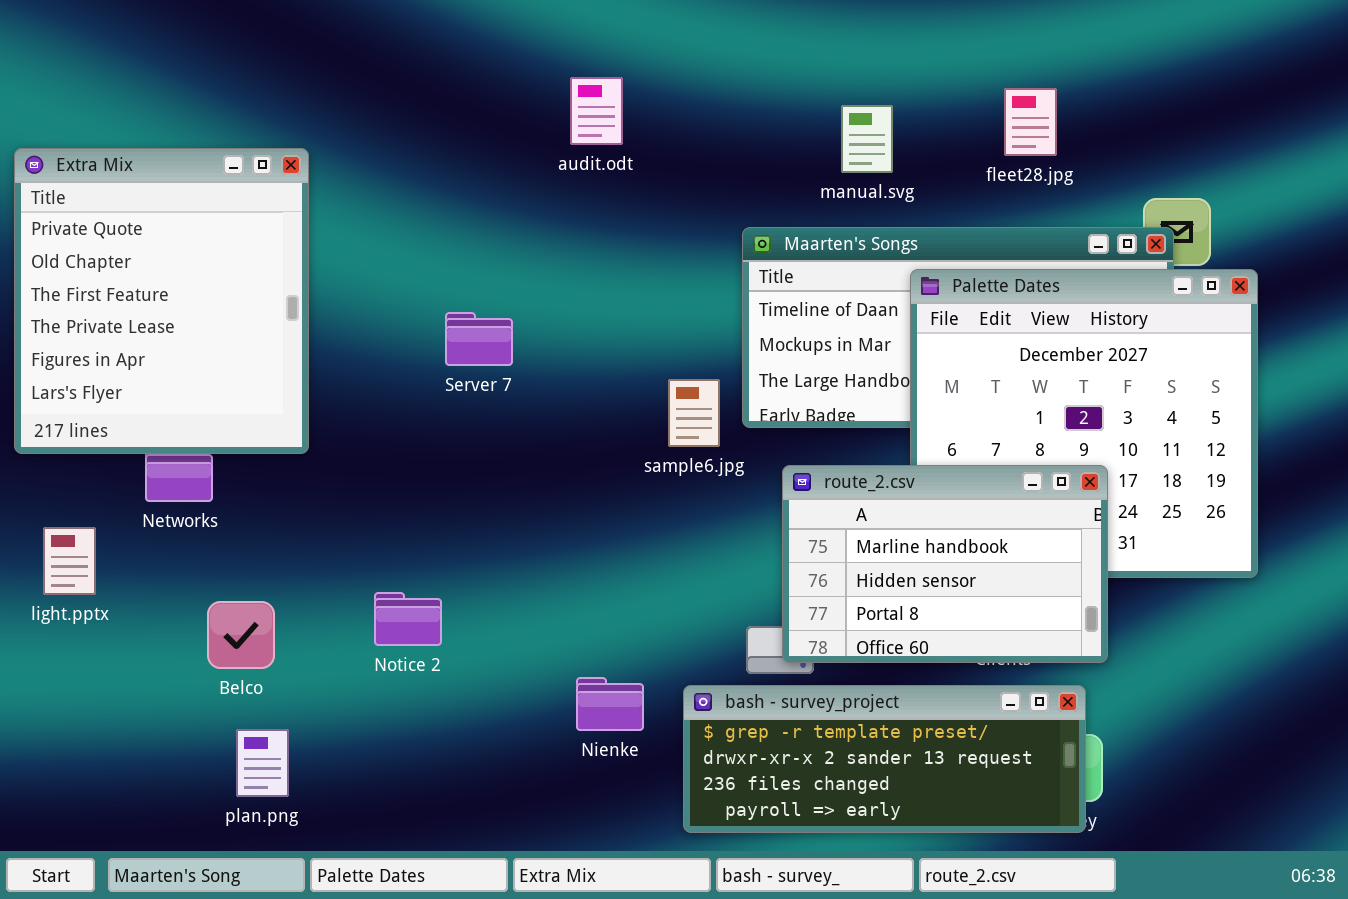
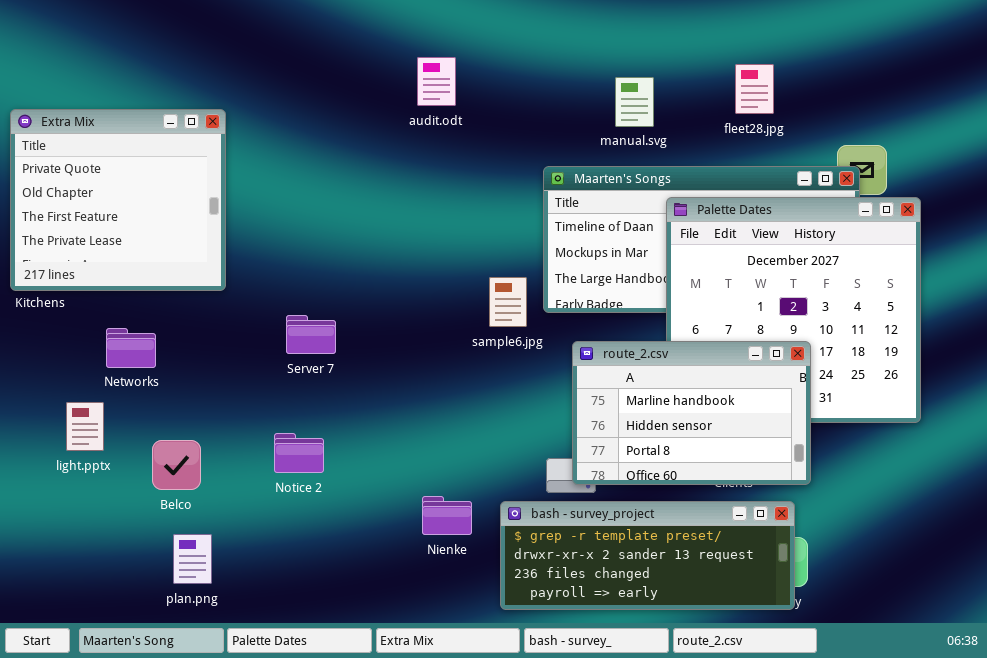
Extra Mix: [14,148,309,454] -> [10,109,226,291], resized
Server 7: [445,312,513,366] -> [286,315,336,354], moved
light.pptx: [43,527,96,595] -> [66,402,104,451], moved

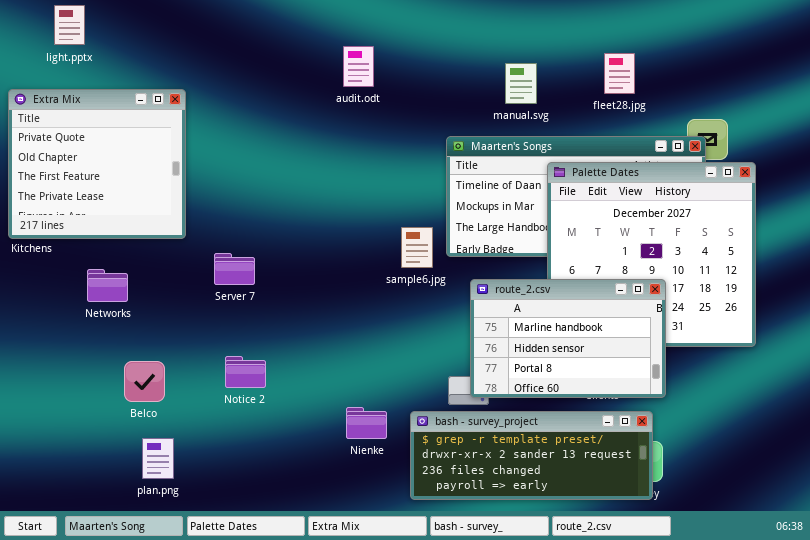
Server 7: [286,315,336,354] -> [214,253,255,285], moved
light.pptx: [66,402,104,451] -> [54,5,85,45], moved

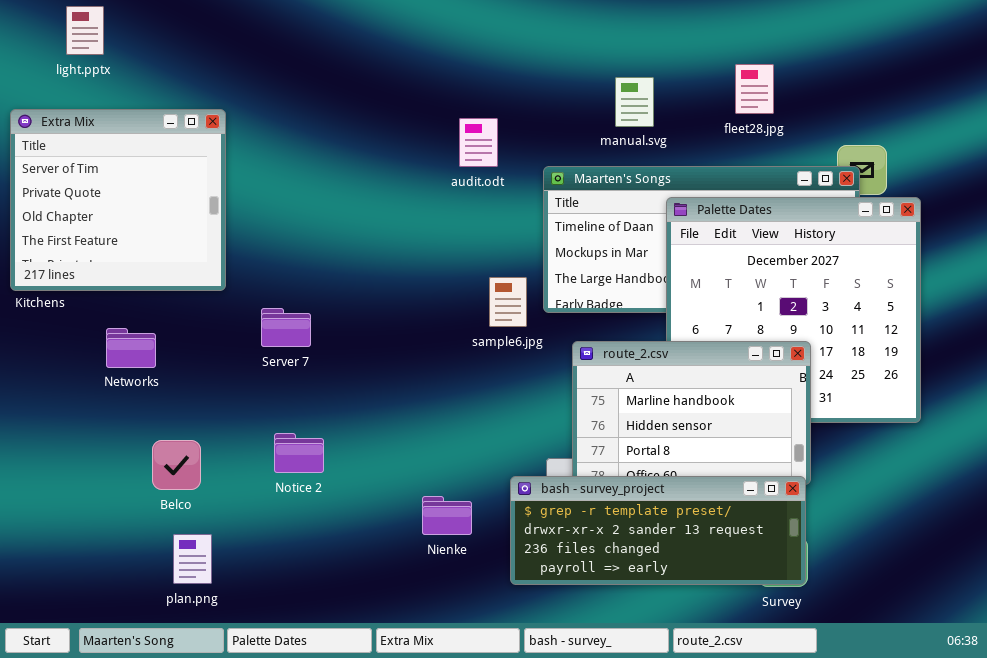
audit.odt: [343,46,374,87] -> [459,118,498,167], moved
Extra Mix: [8,89,186,239] -> [10,109,226,291], scrolled up 1 row
bash - survey_project: [410,411,653,500] -> [510,476,806,585], moved

